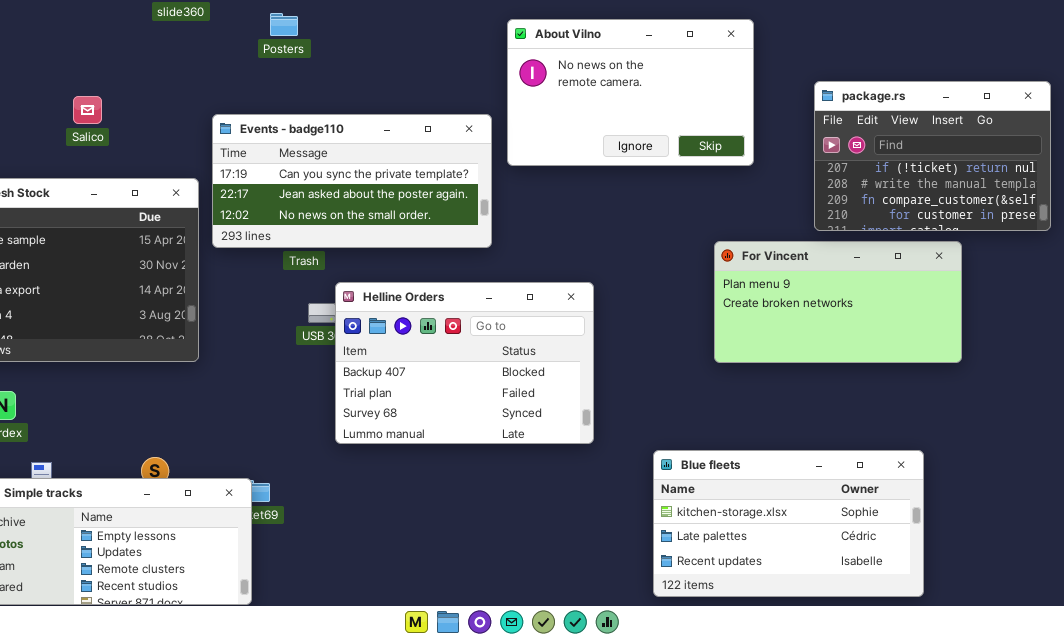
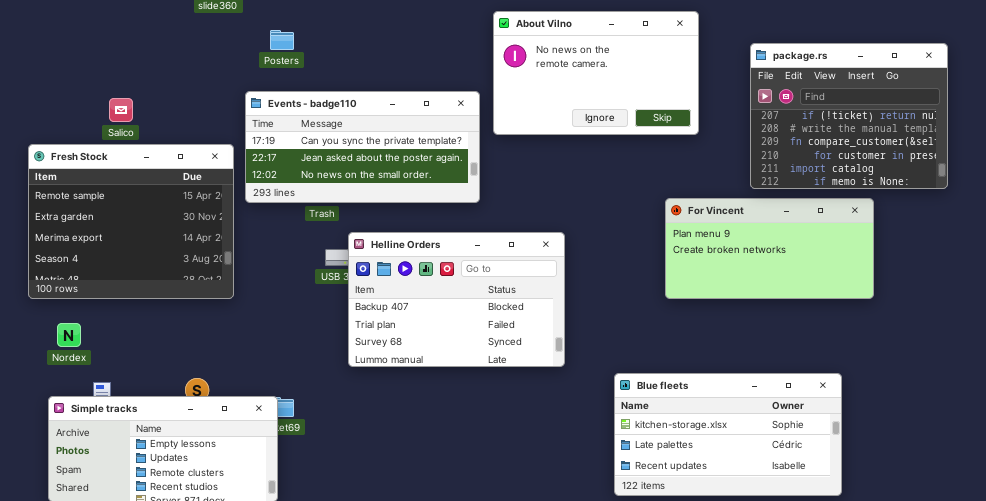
Posters: [270,13,298,36] -> [270,30,294,50], moved
package.rs: [814,81,1051,231] -> [750,43,948,189], resized
Salico: [73,96,102,124] -> [109,98,133,122], moved

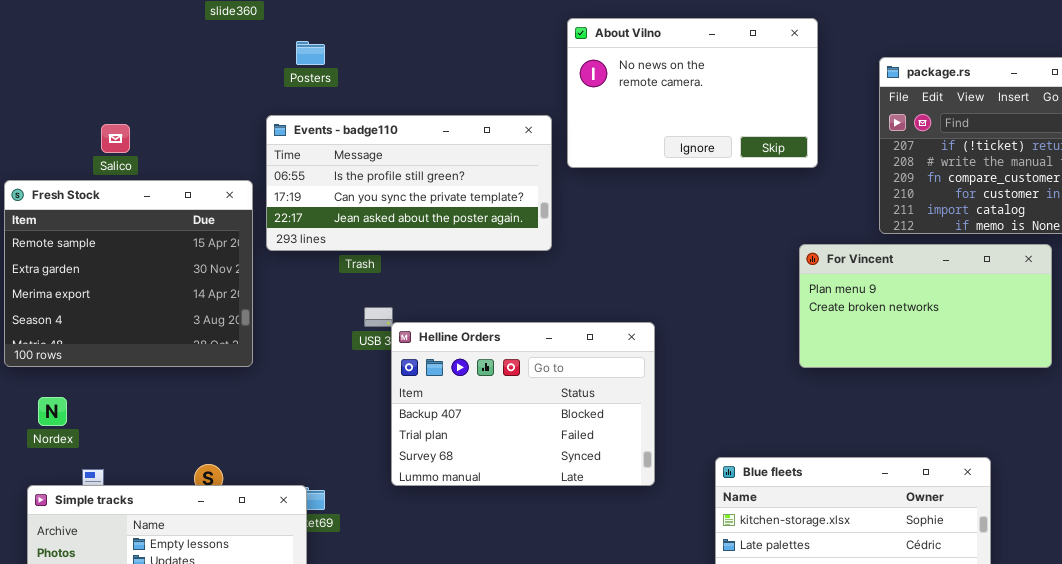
Events - badge110: [245,91,480,203] -> [266,115,552,251], scrolled up 1 row
For Vincent: [665,198,874,299] -> [799,244,1052,368], moved
Helline Orders: [348,232,565,367] -> [391,322,655,486], moved

